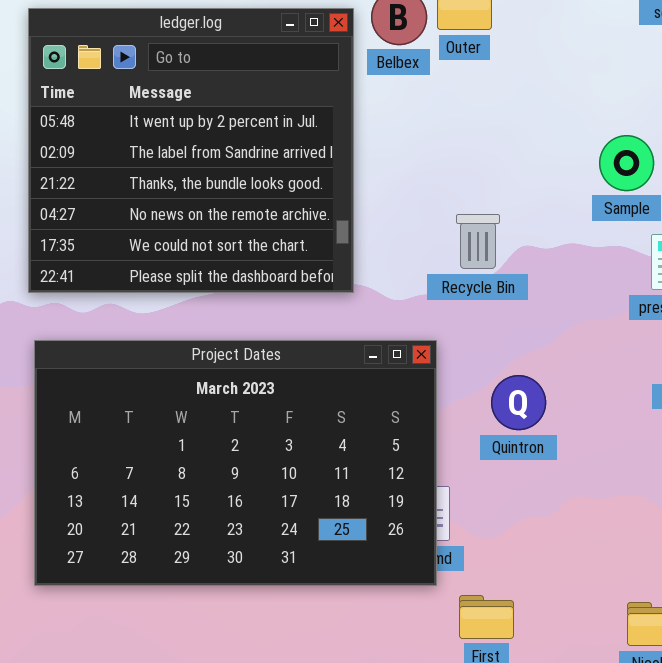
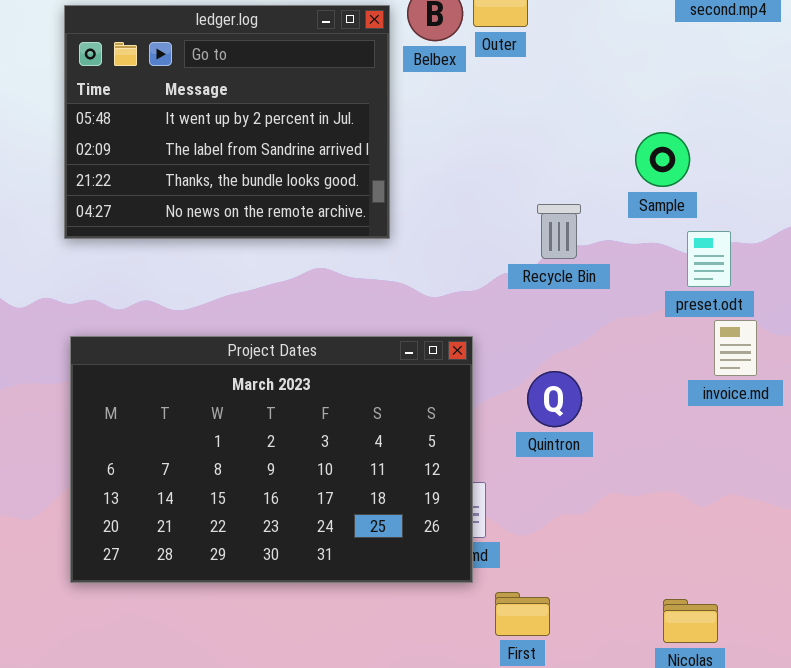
ledger.log: [28,8,354,293] -> [64,5,390,239], resized
Recycle Bin: [456,214,500,269] -> [537,204,581,259], moved

